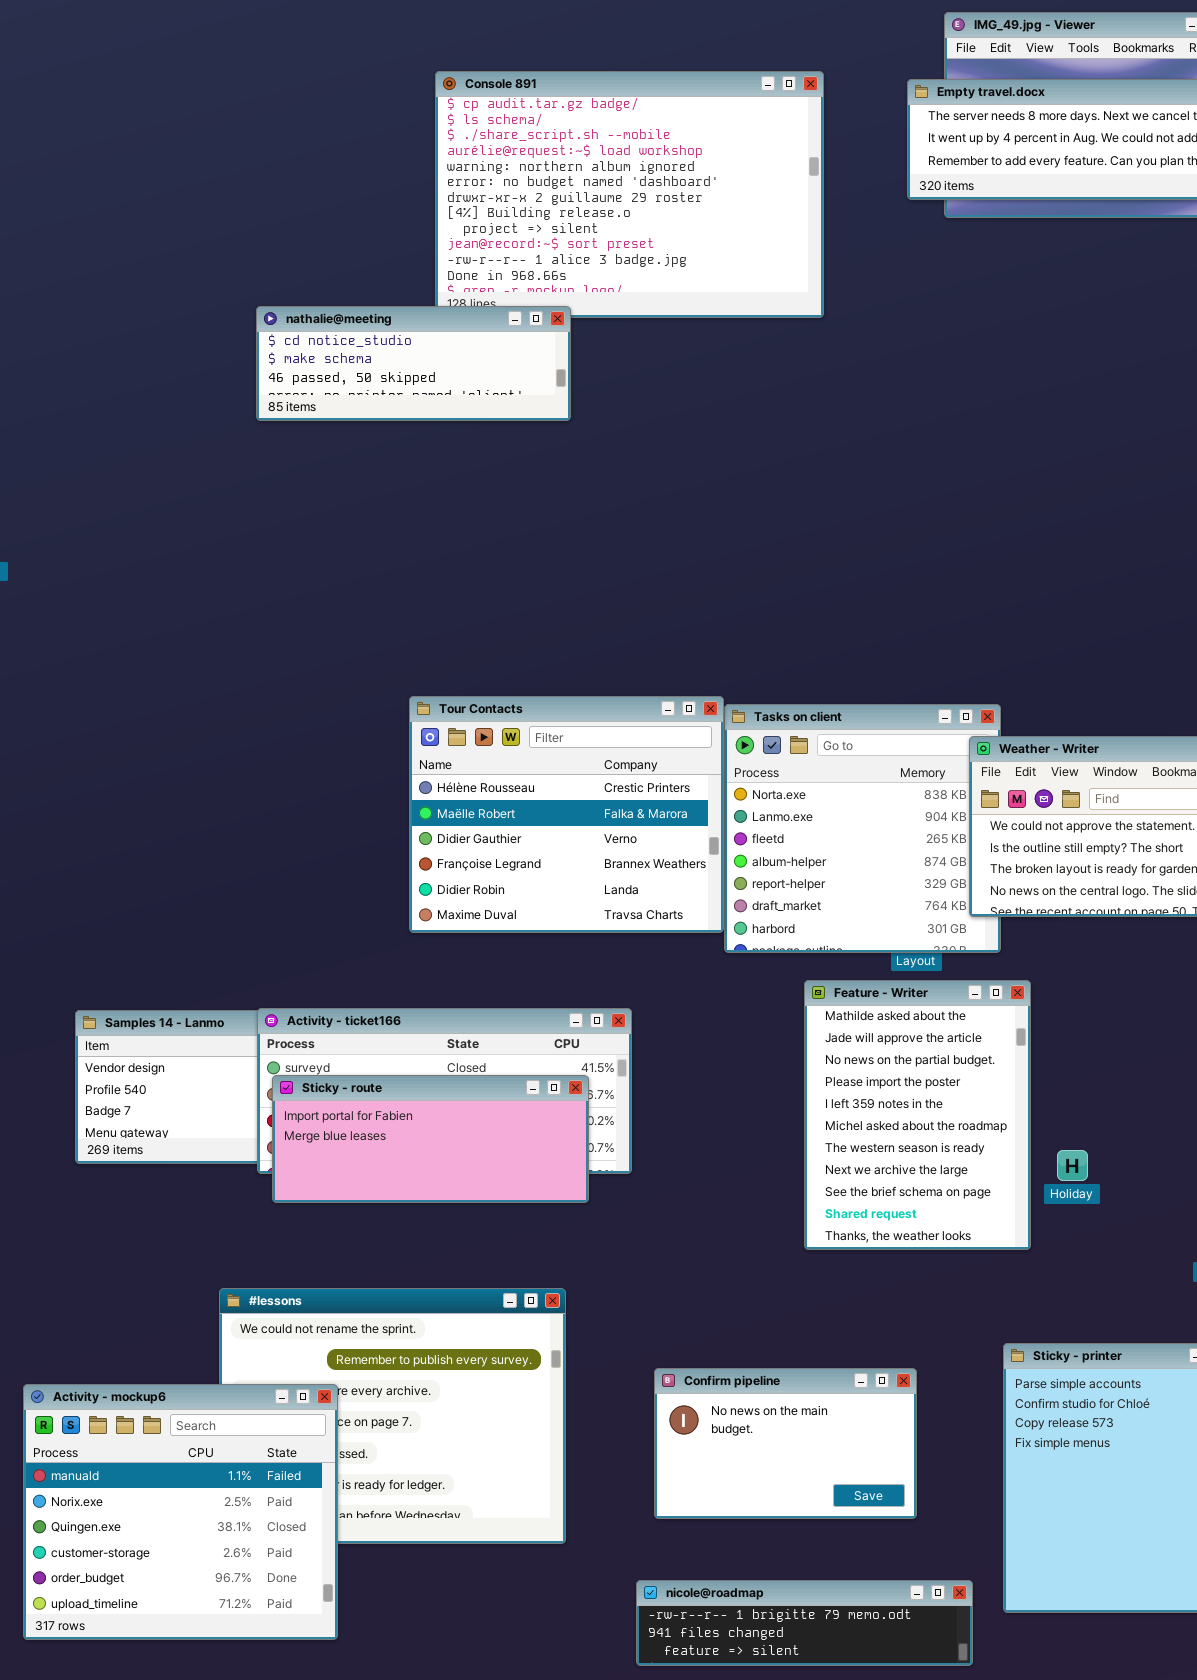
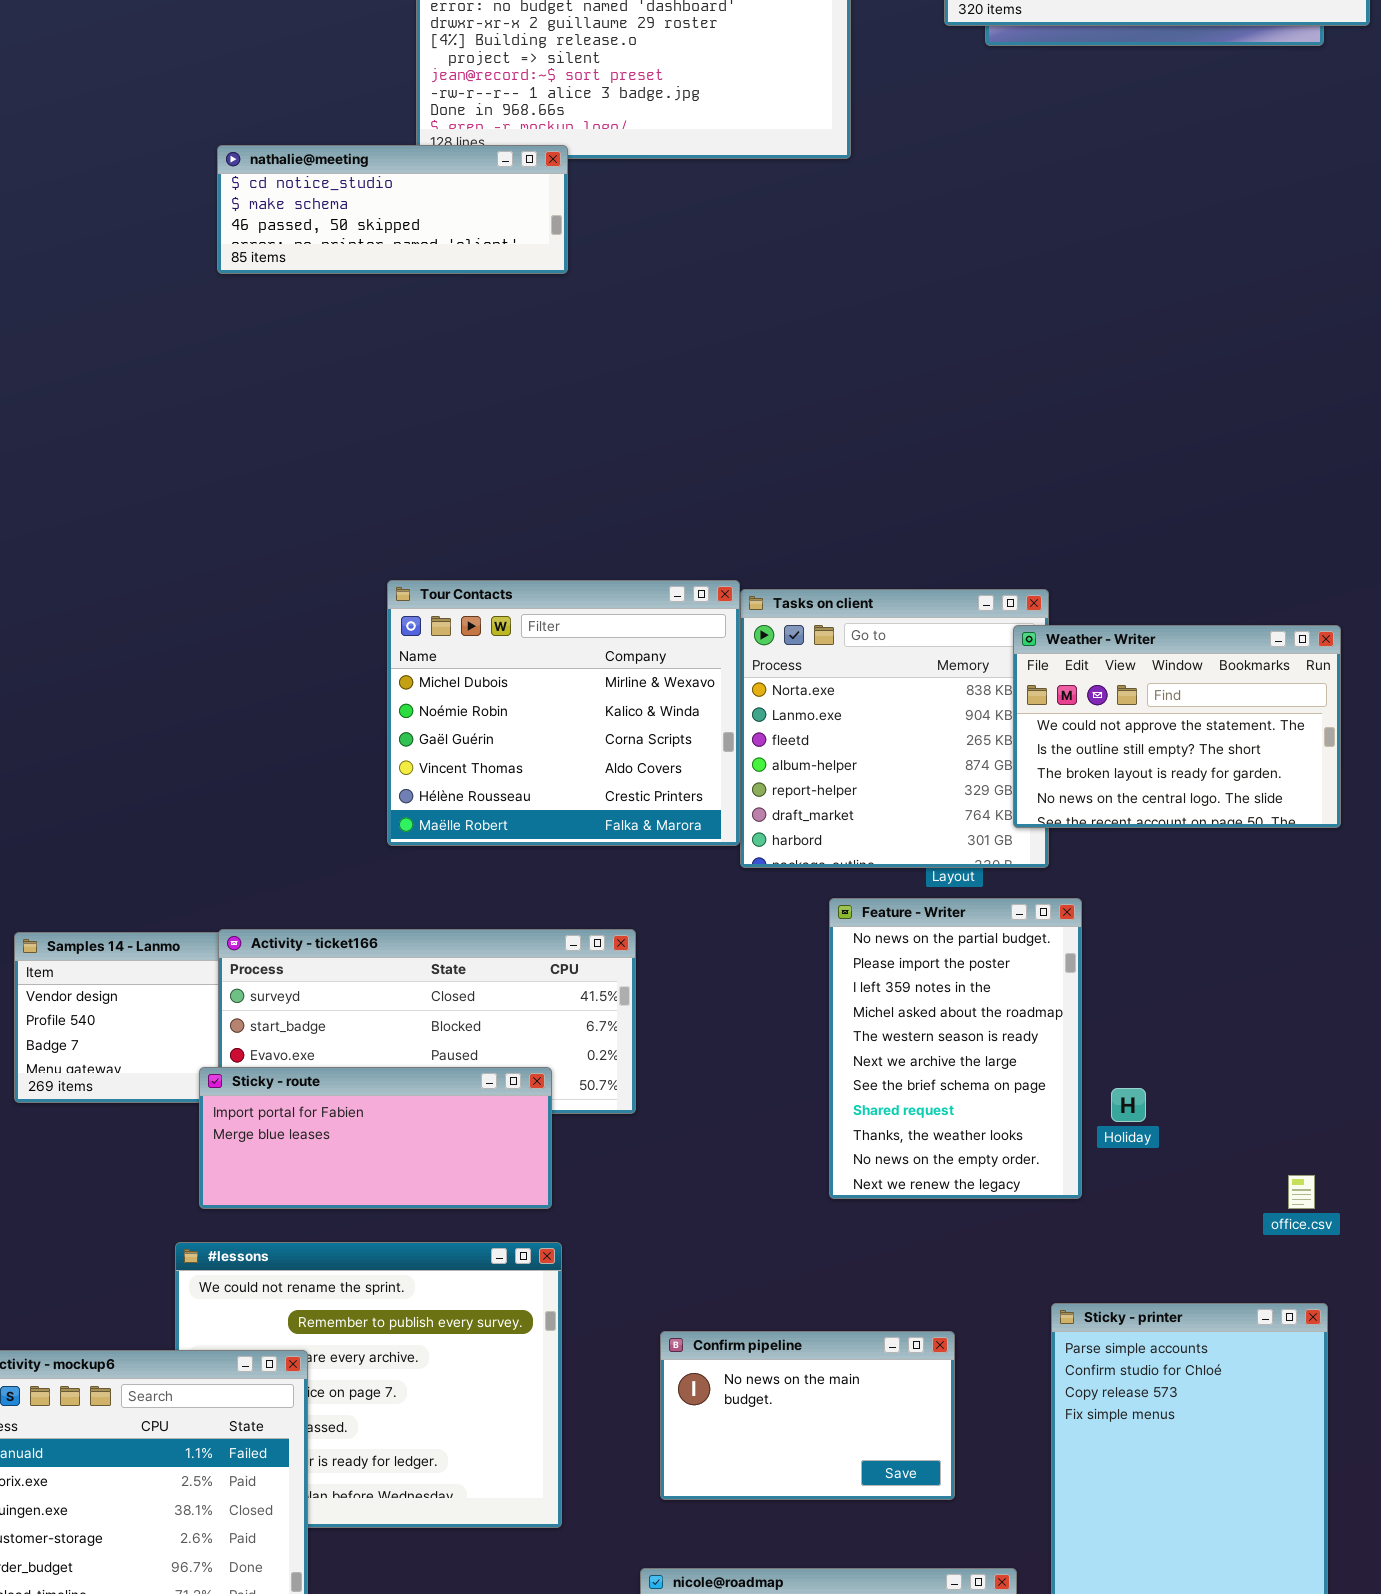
Tour Contacts: [409,696,724,933] -> [387,580,740,846], scrolled up 4 rows
Feature - Writer: [804,980,1031,1250] -> [829,898,1082,1199], scrolled down 2 rows
Sticky - route: [272,1075,589,1203] -> [199,1067,552,1209], moved

